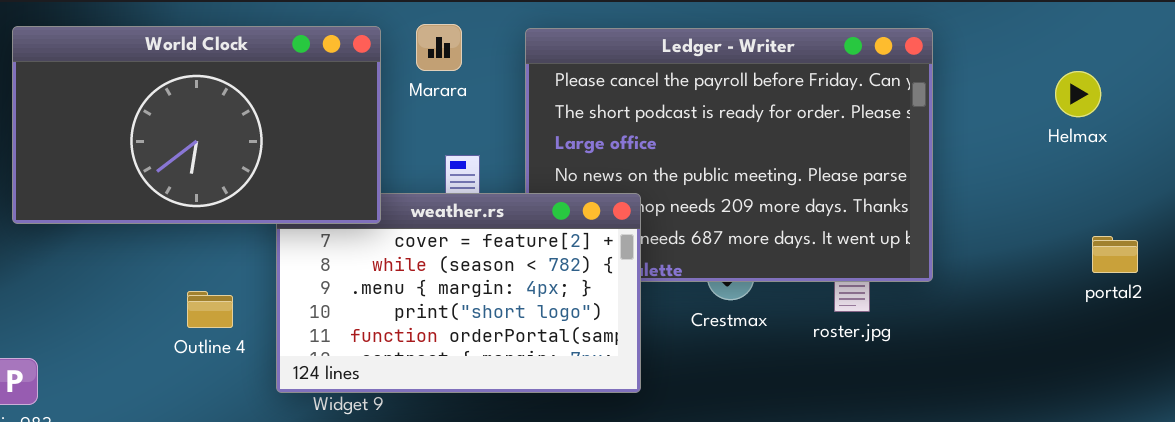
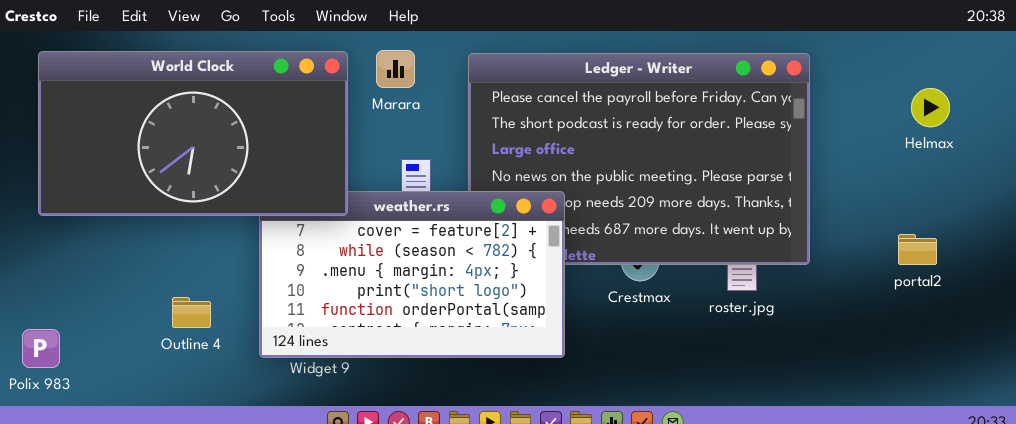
portal2: [1092,236,1138,273] -> [898,234,937,265], moved
Outline 4: [187,291,233,328] -> [172,297,211,328], moved

